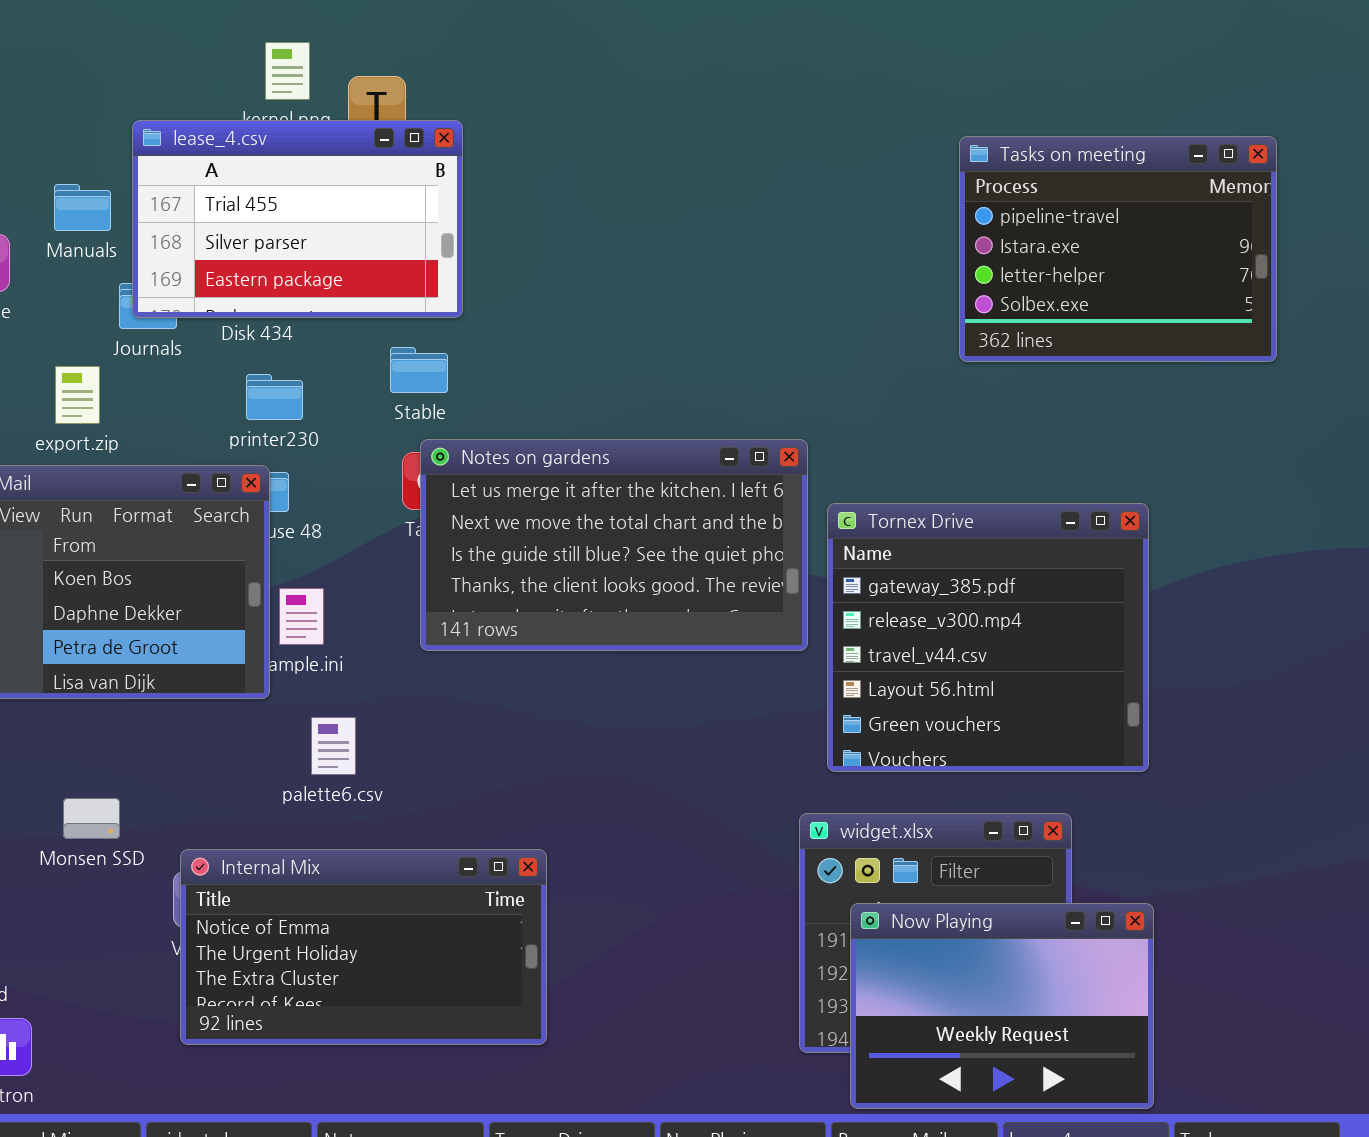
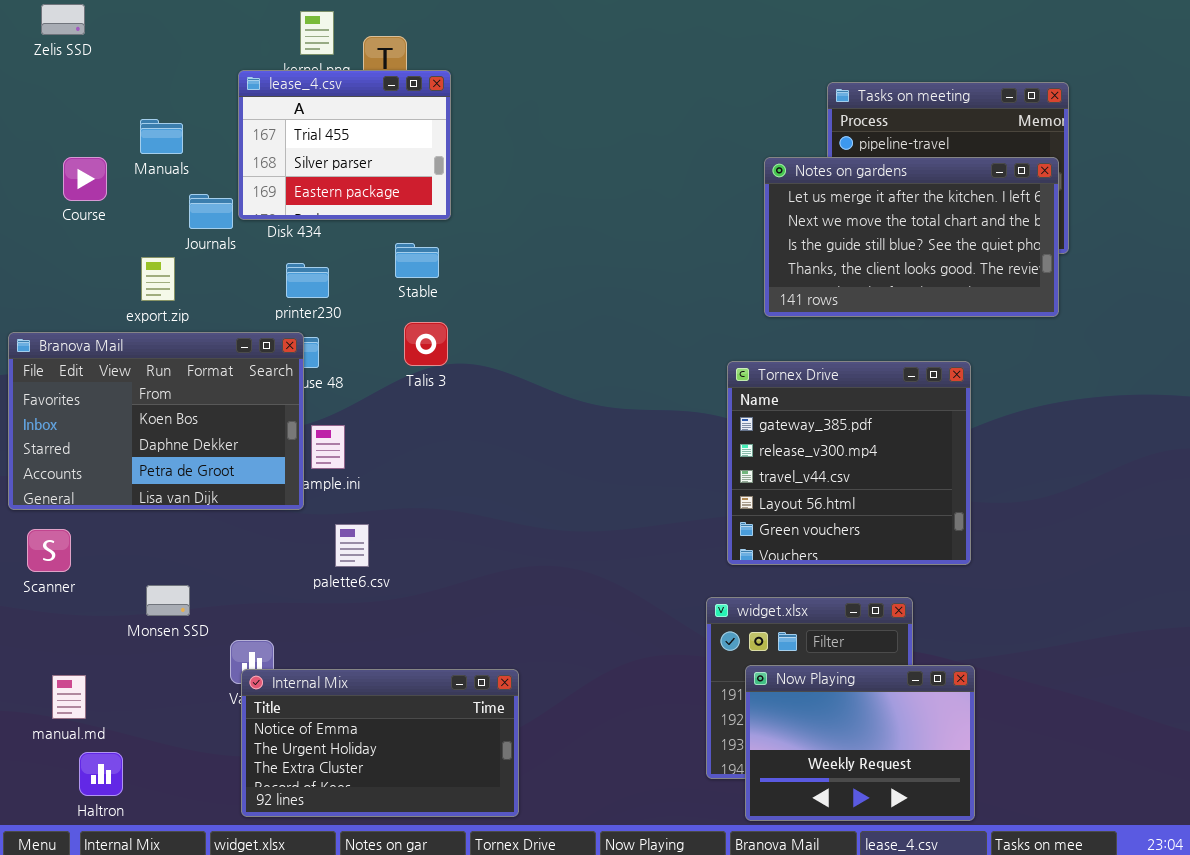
lease_4.csv: [132,120,463,318] -> [238,70,451,220], resized
Notes on gardens: [420,439,808,651] -> [764,157,1059,317], moved
Internal Mix: [180,849,547,1045] -> [241,669,519,817], moved

